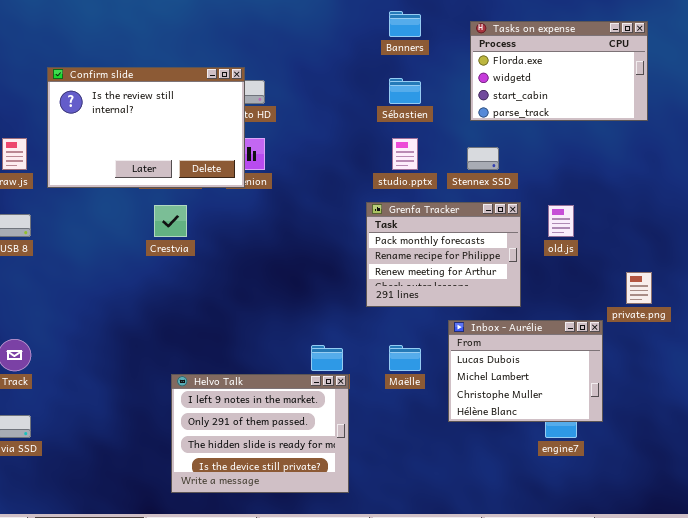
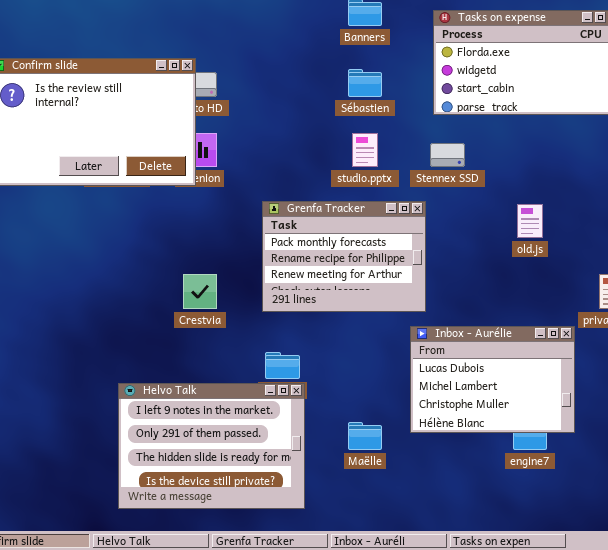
Grenfa Tracker: [366,202,521,307] -> [262,201,426,312], moved
Crestvia: [154,205,187,237] -> [183,274,217,309], moved
Maëlle: [389,345,421,371] -> [348,422,382,450], moved

